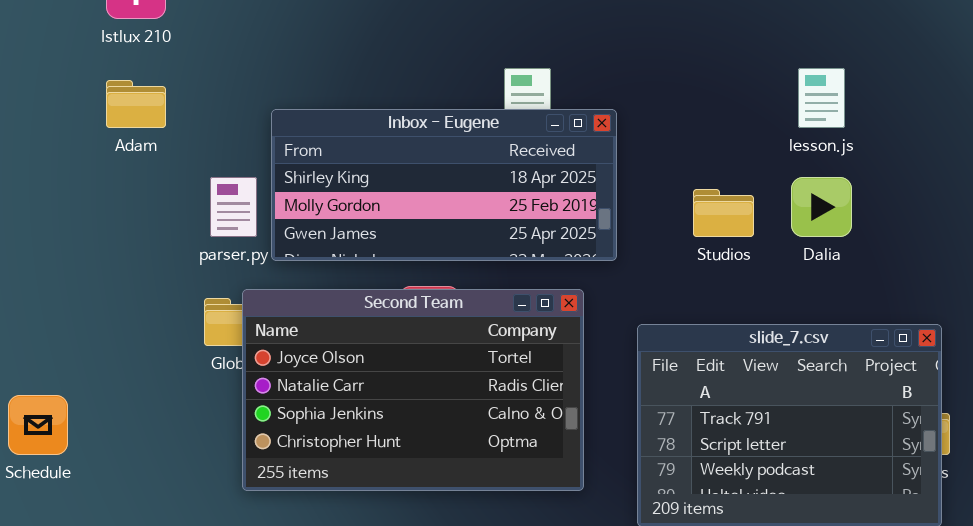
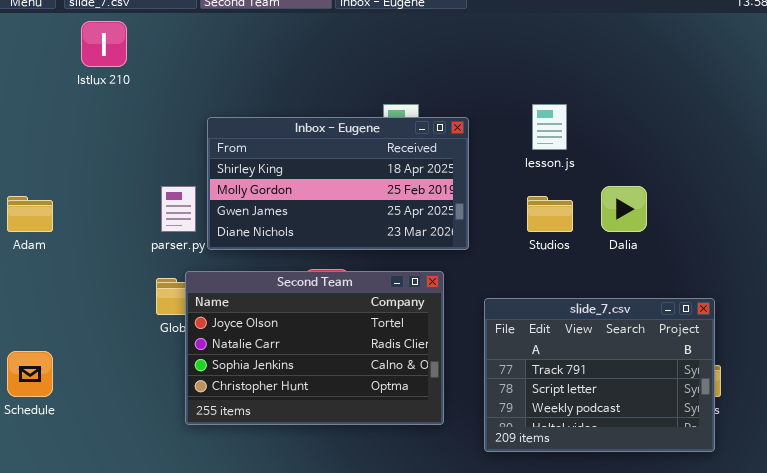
lesson.js: [798,68,845,128] -> [532,104,567,150], moved
Adam: [106,80,166,128] -> [7,196,53,232], moved
Inbox - Eugene: [271,109,617,261] -> [207,117,469,250], resized

